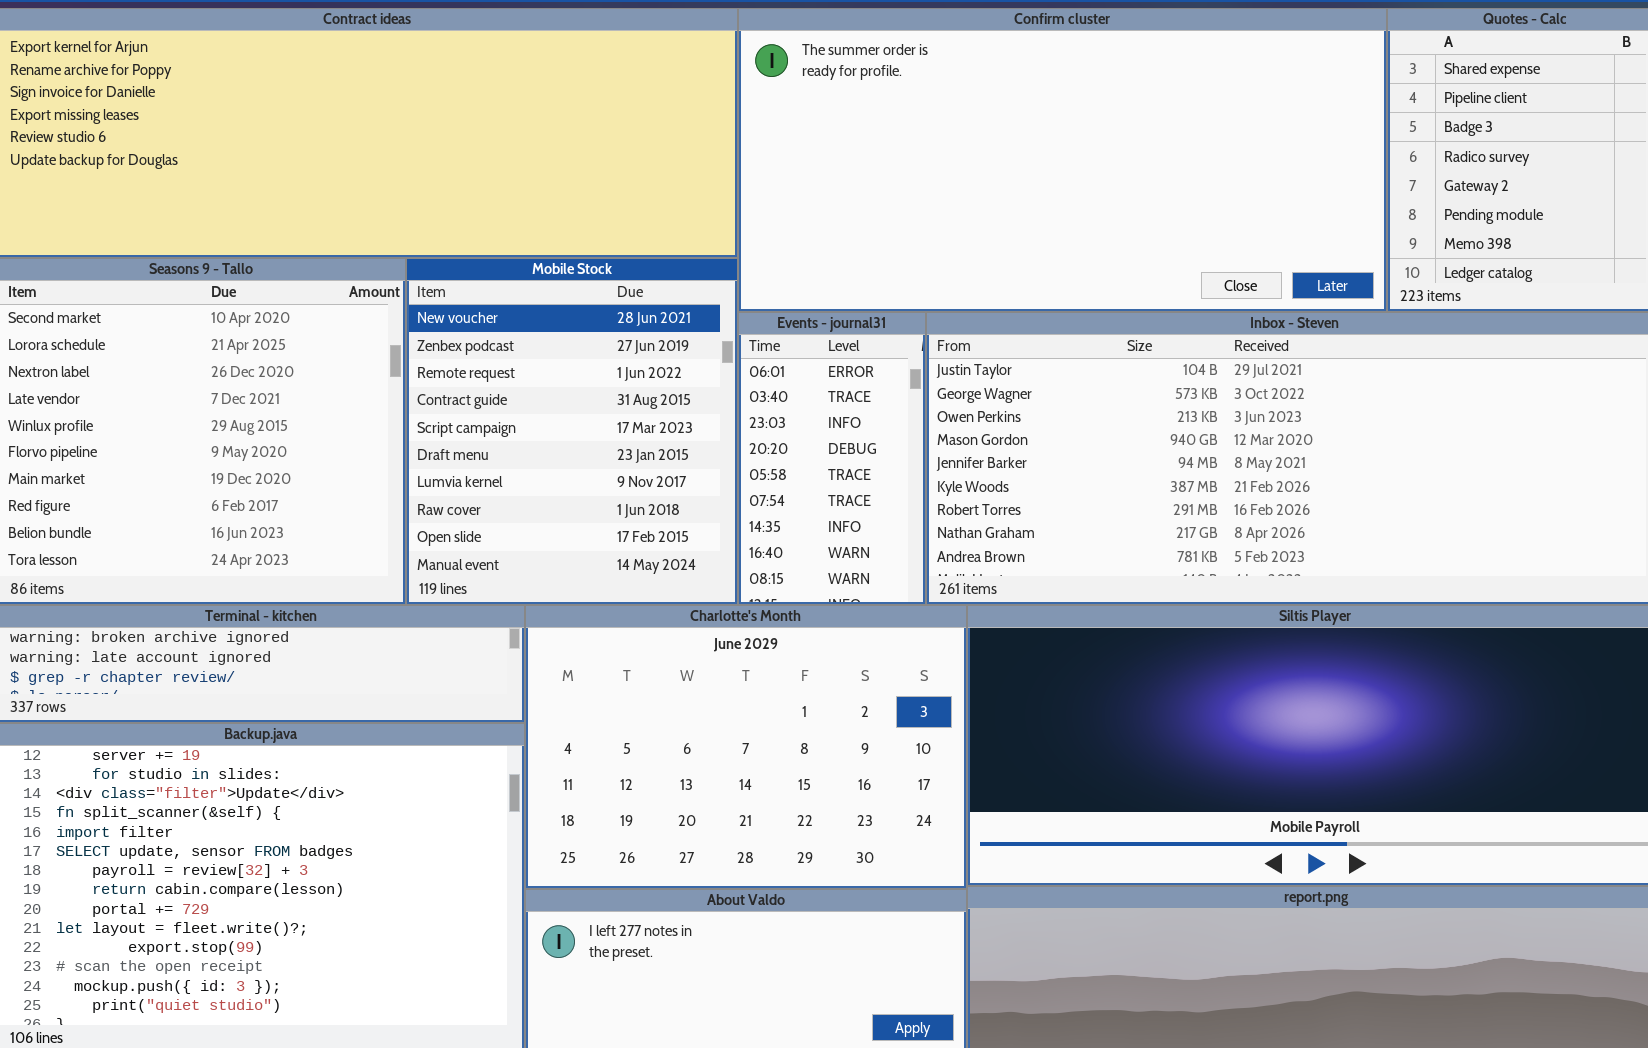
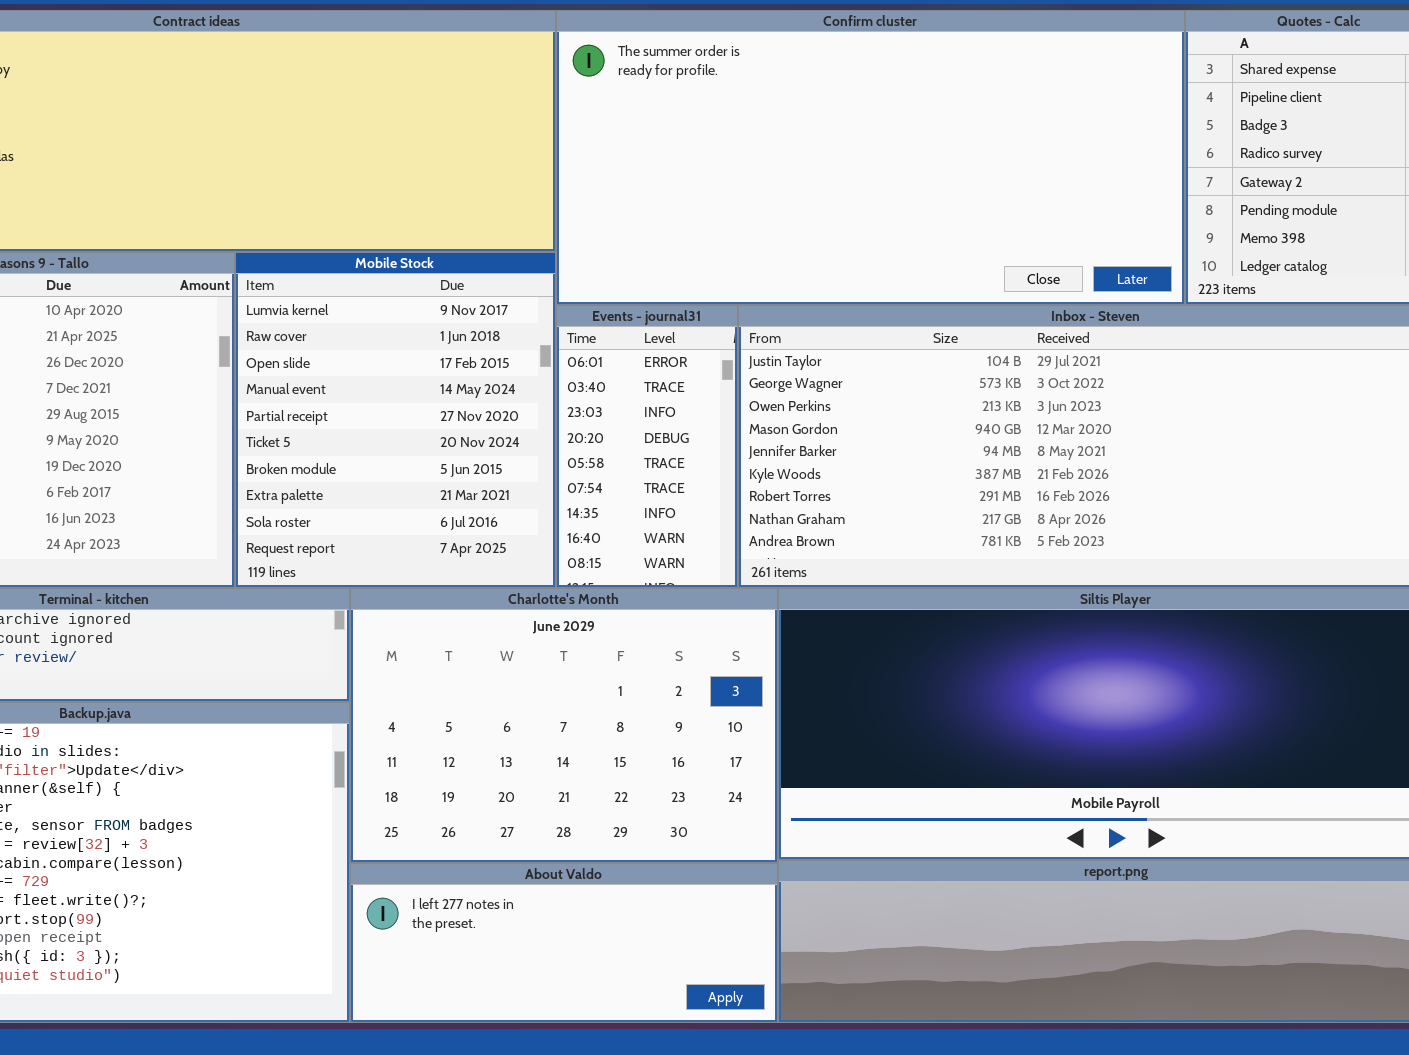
Mobile Stock: [406,258,738,605] -> [235,252,556,588], scrolled down 6 rows

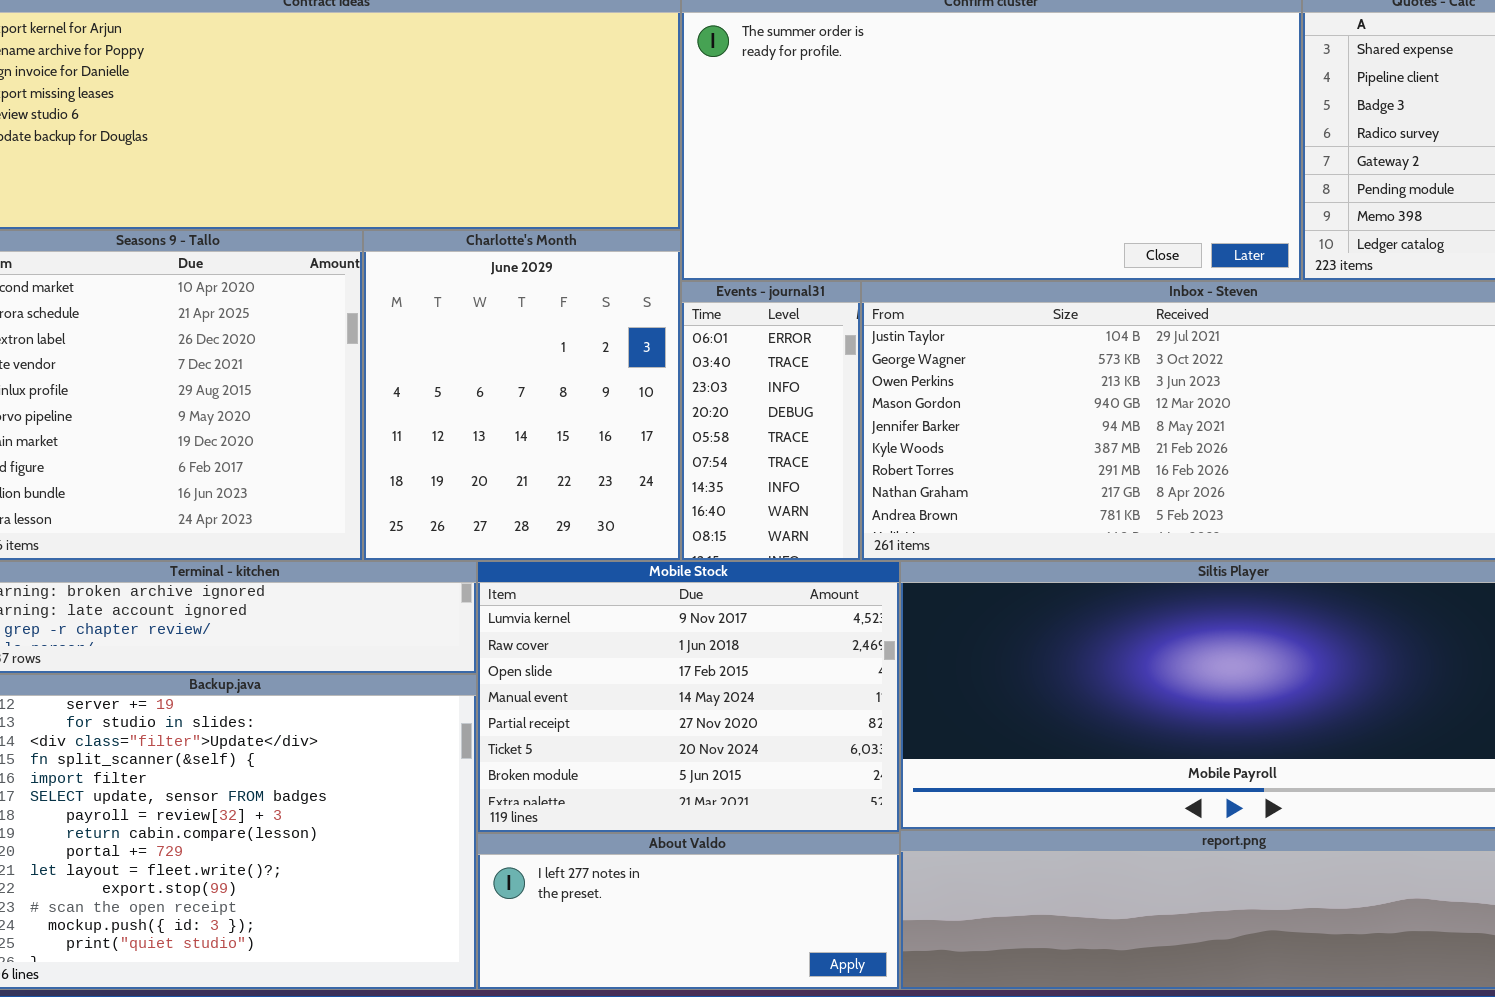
Mobile Stock: [235,252,556,588] -> [477,561,900,833], moved, resized
Charlotte's Month: [350,588,778,863] -> [363,230,681,561], moved, resized

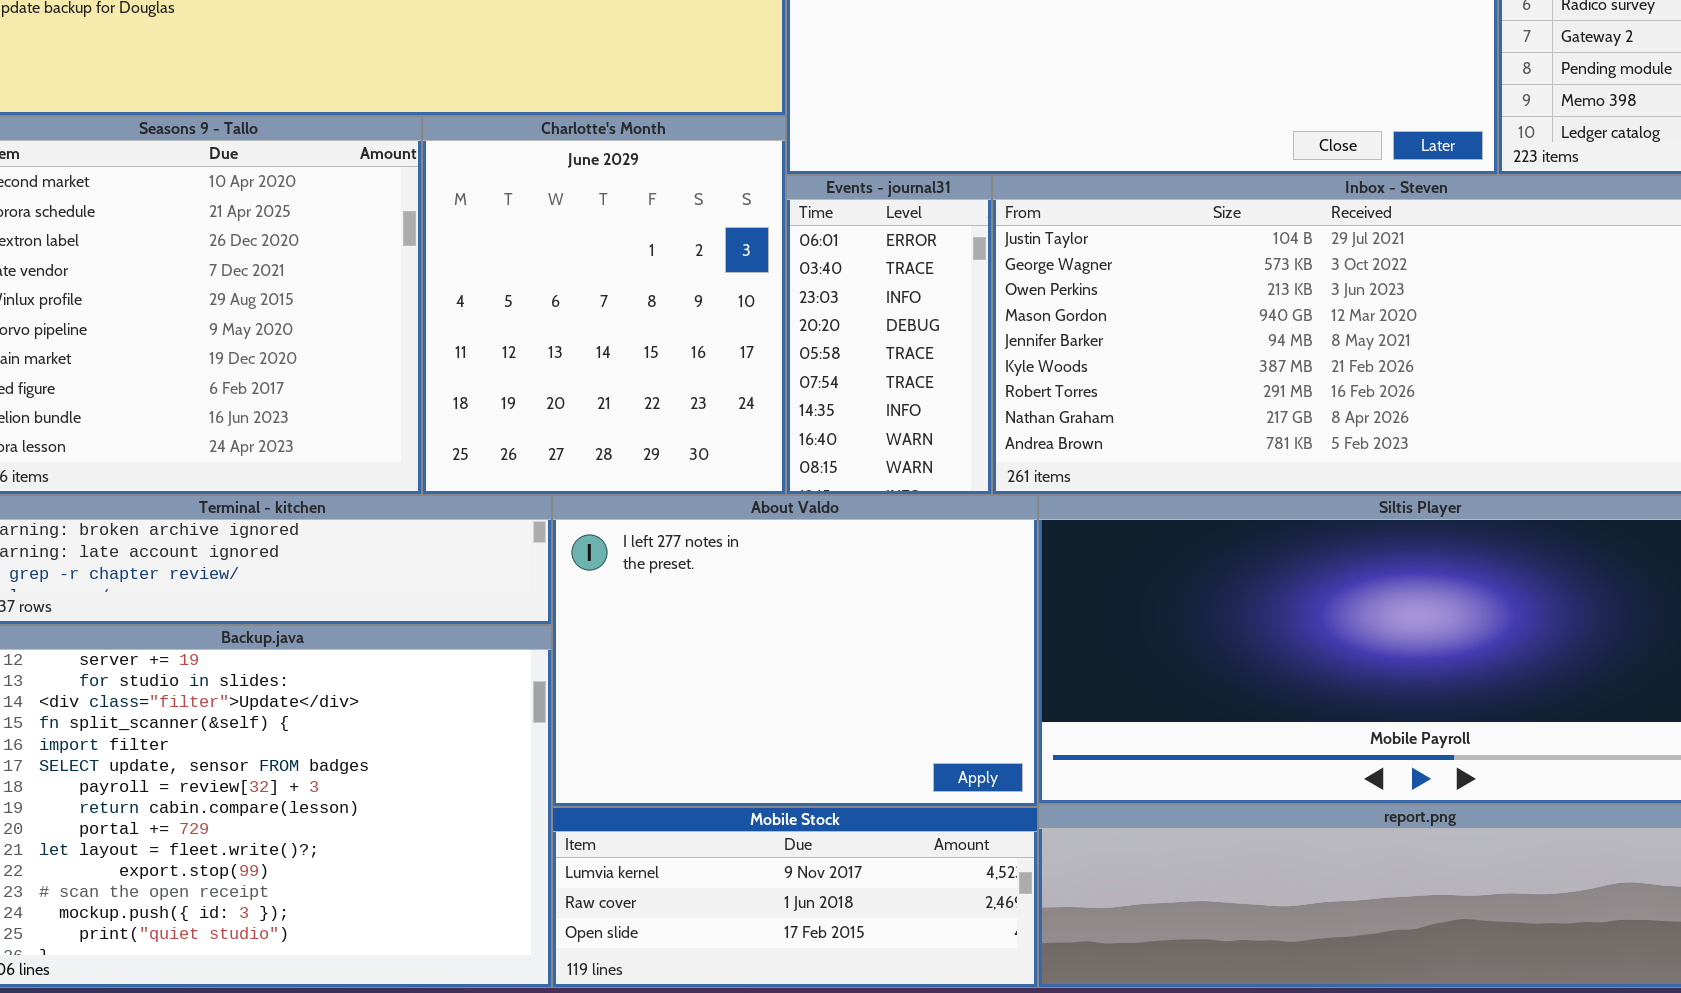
Mobile Stock: [477,561,900,833] -> [552,807,1038,988], moved, resized
About Valdo: [477,833,900,990] -> [552,495,1038,807], moved, resized

